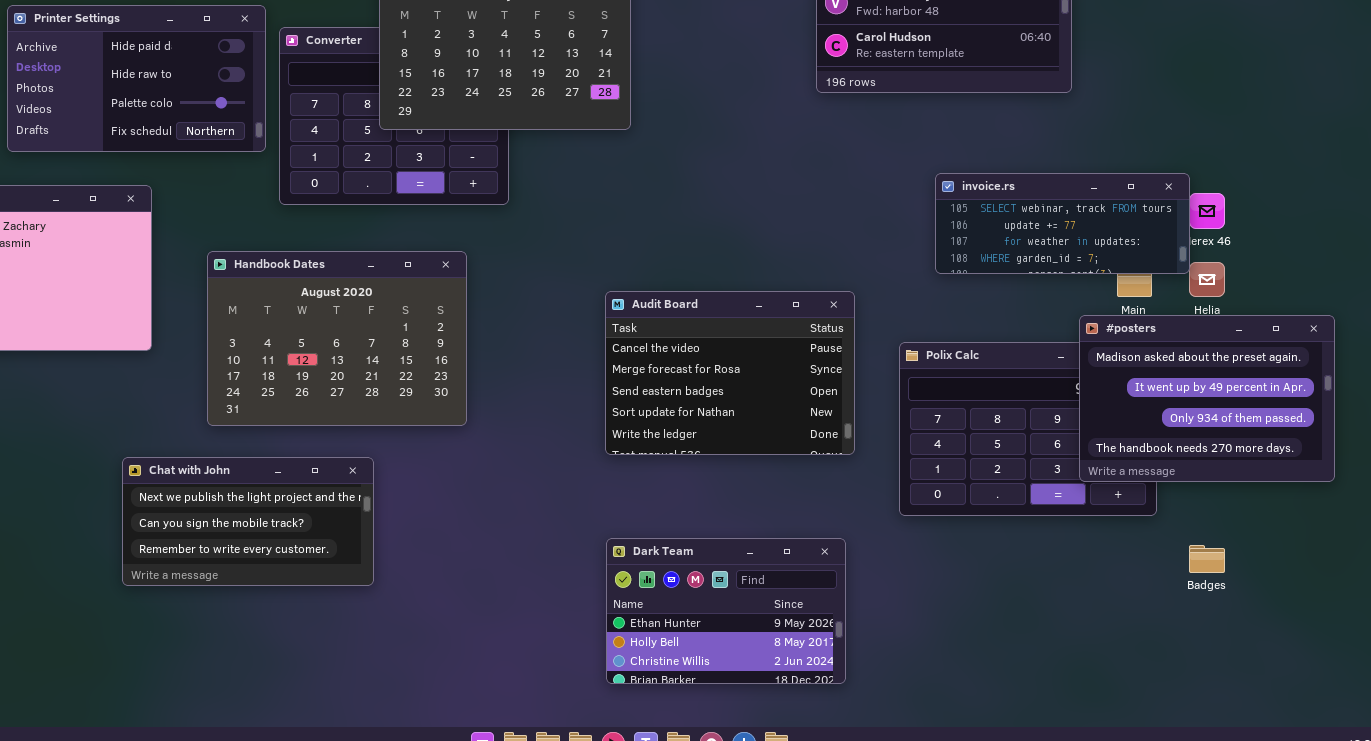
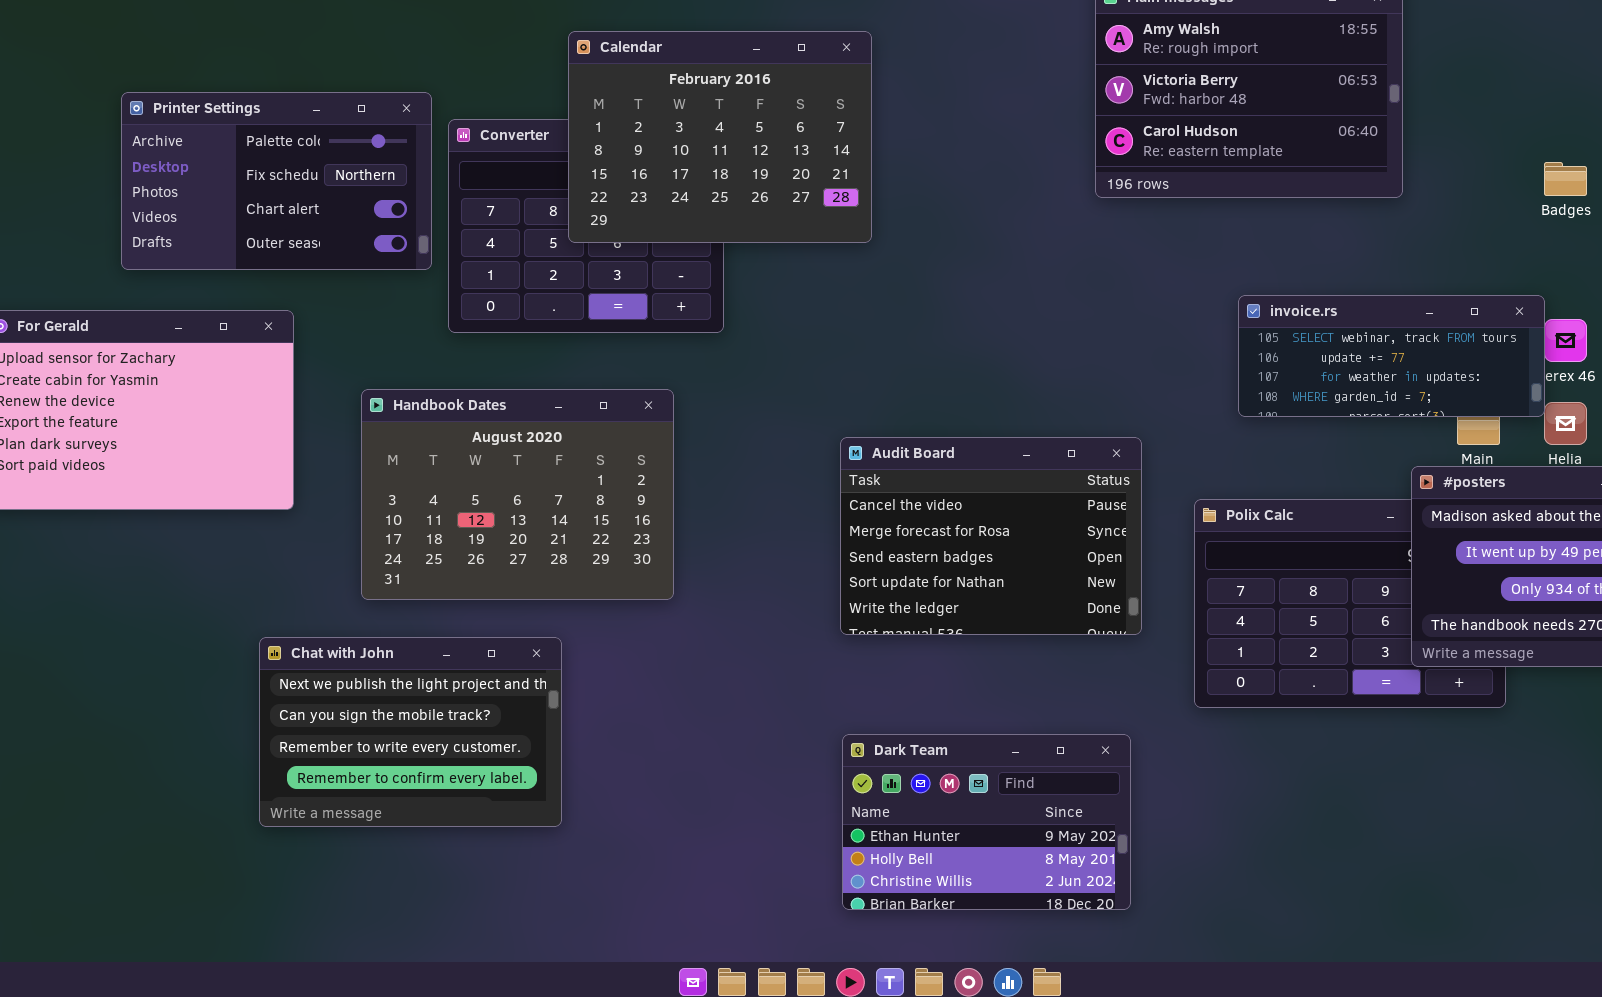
Printer Settings: [7,5,266,152] -> [121,92,432,270], scrolled down 2 rows
Chat with John: [122,457,374,586] -> [259,637,562,827], resized
Badges: [1189,545,1225,573] -> [1544,162,1587,196], moved

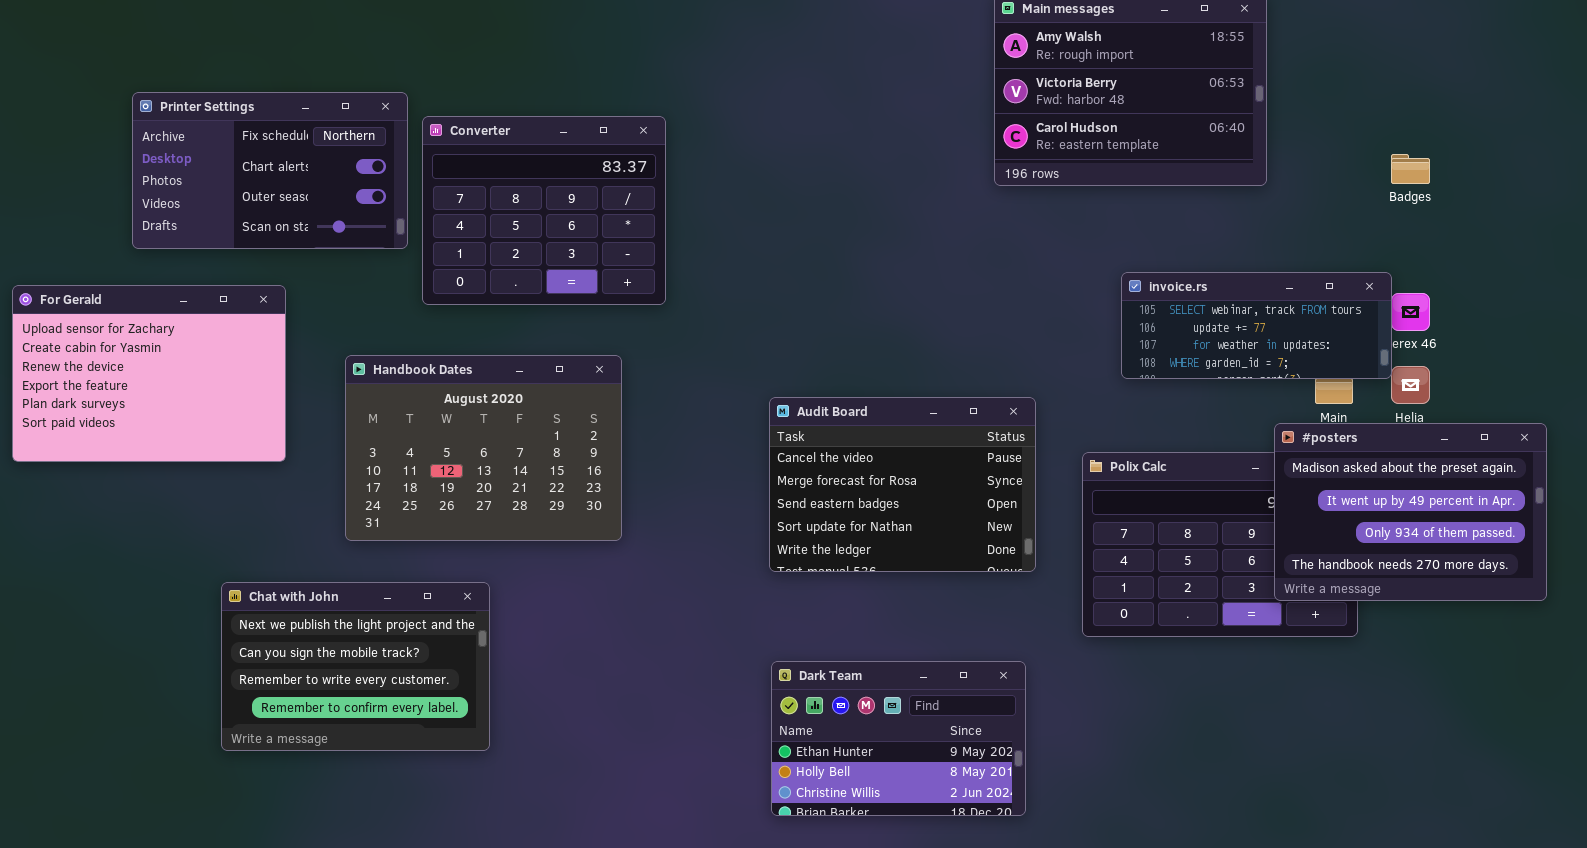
Calendar: [568,31,872,243] -> none, closed
Printer Settings: [121,92,432,270] -> [132,92,408,249], scrolled down 1 row
Chat with John: [259,637,562,827] -> [221,582,490,751], moved

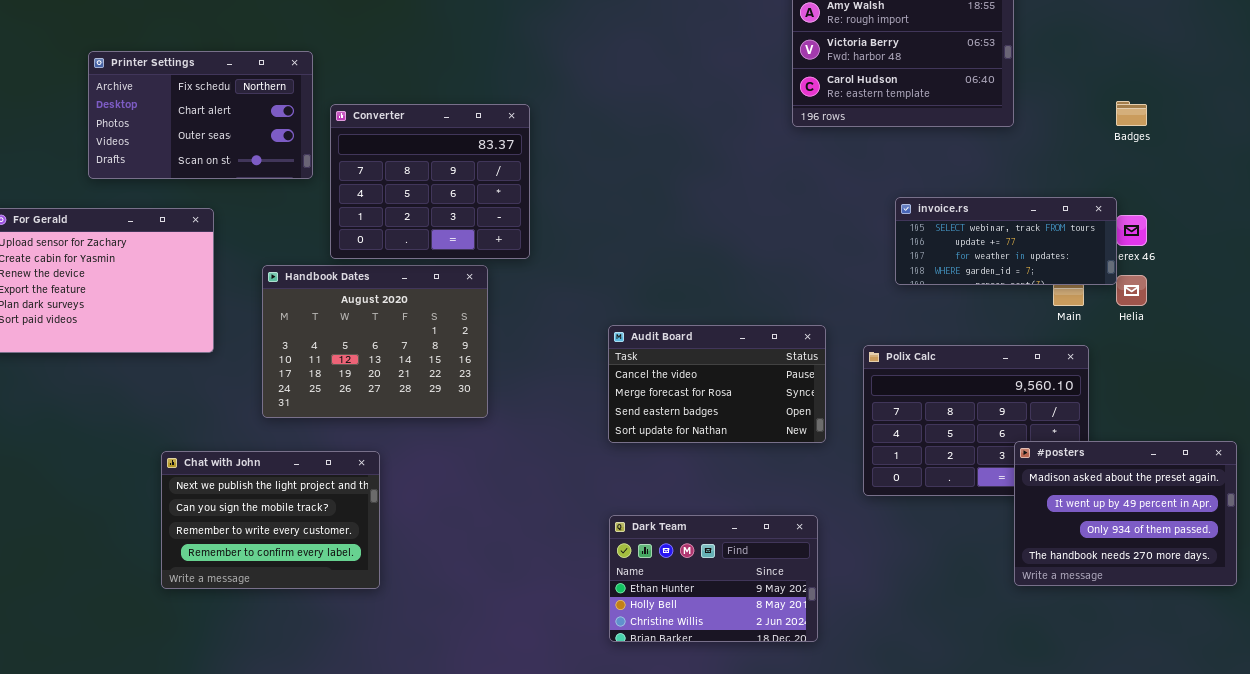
Converter: [422,116,666,305] -> [330,104,530,259], moved
Audit Board: [769,397,1036,572] -> [608,325,826,443], resized
#posters: [1274,423,1547,601] -> [1014,441,1237,586], moved

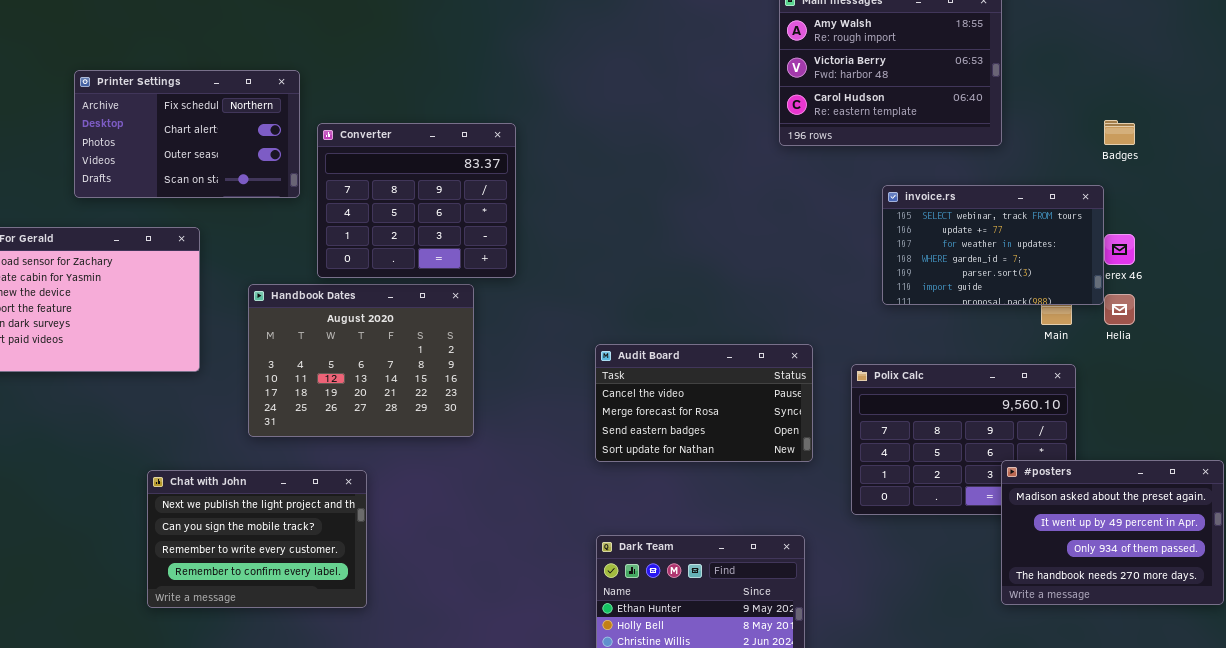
invoice.rs: [895,197,1117,285] -> [882,185,1104,305], resized

